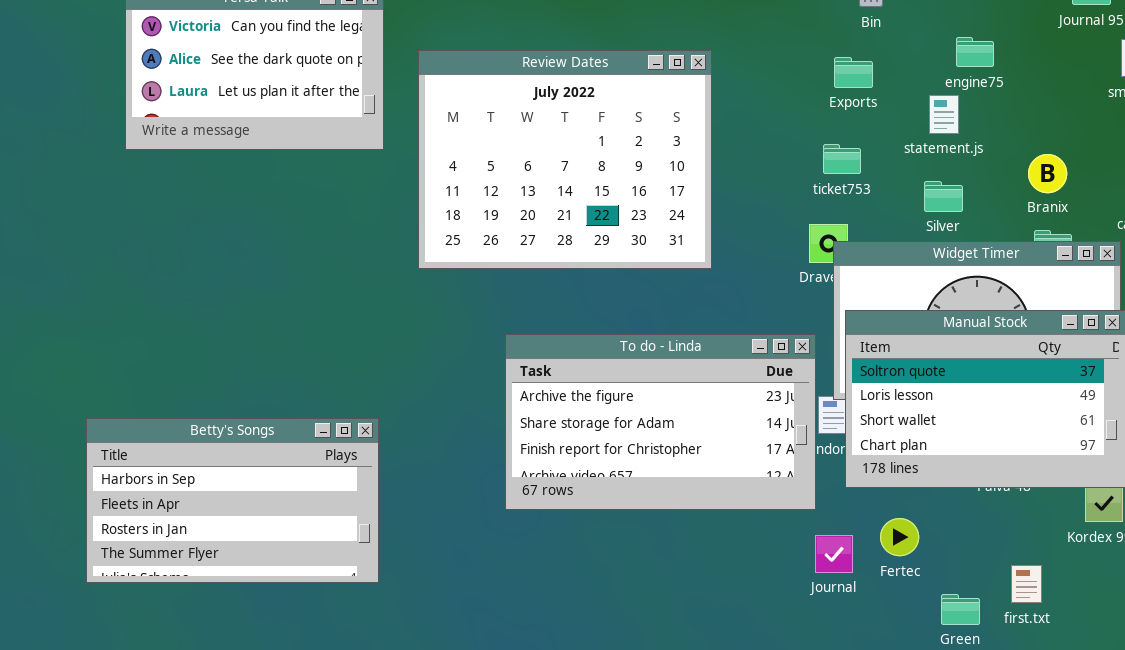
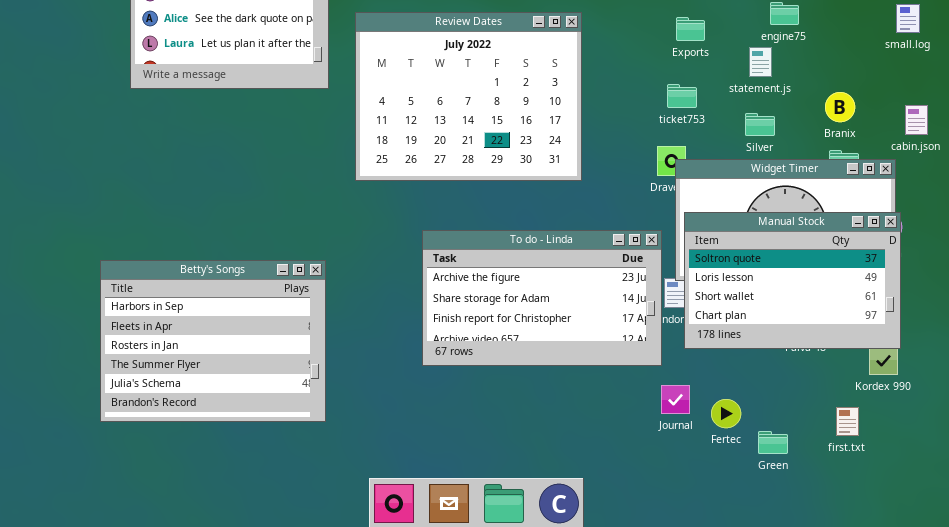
Betty's Songs: [86,418,379,583] -> [100,260,326,422], resized
Fertec: [880,518,919,556] -> [711,399,741,428], moved
first.txt: [1011,565,1042,603] -> [836,407,859,436], moved

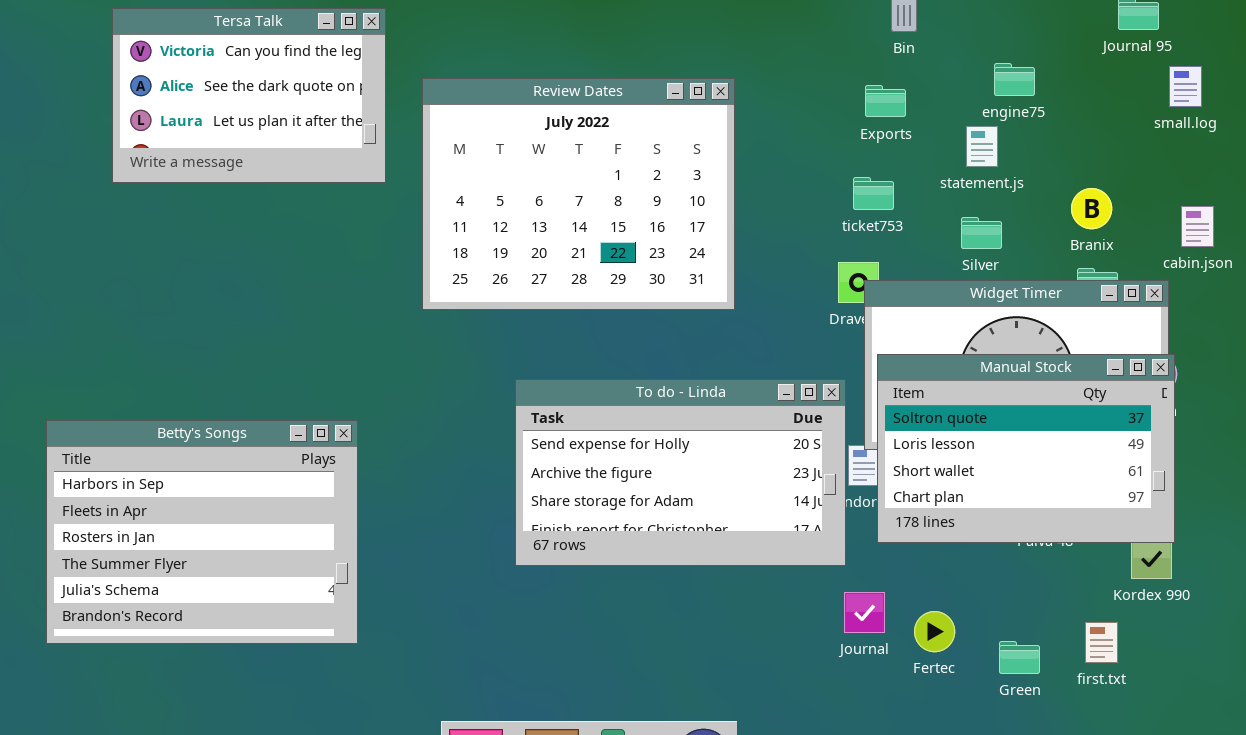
To do - Linda: [422,230,662,366] -> [515,379,846,566], scrolled up 1 row
Betty's Songs: [100,260,326,422] -> [46,420,358,644], moved
Green: [758,431,788,454] -> [999,641,1040,674], moved

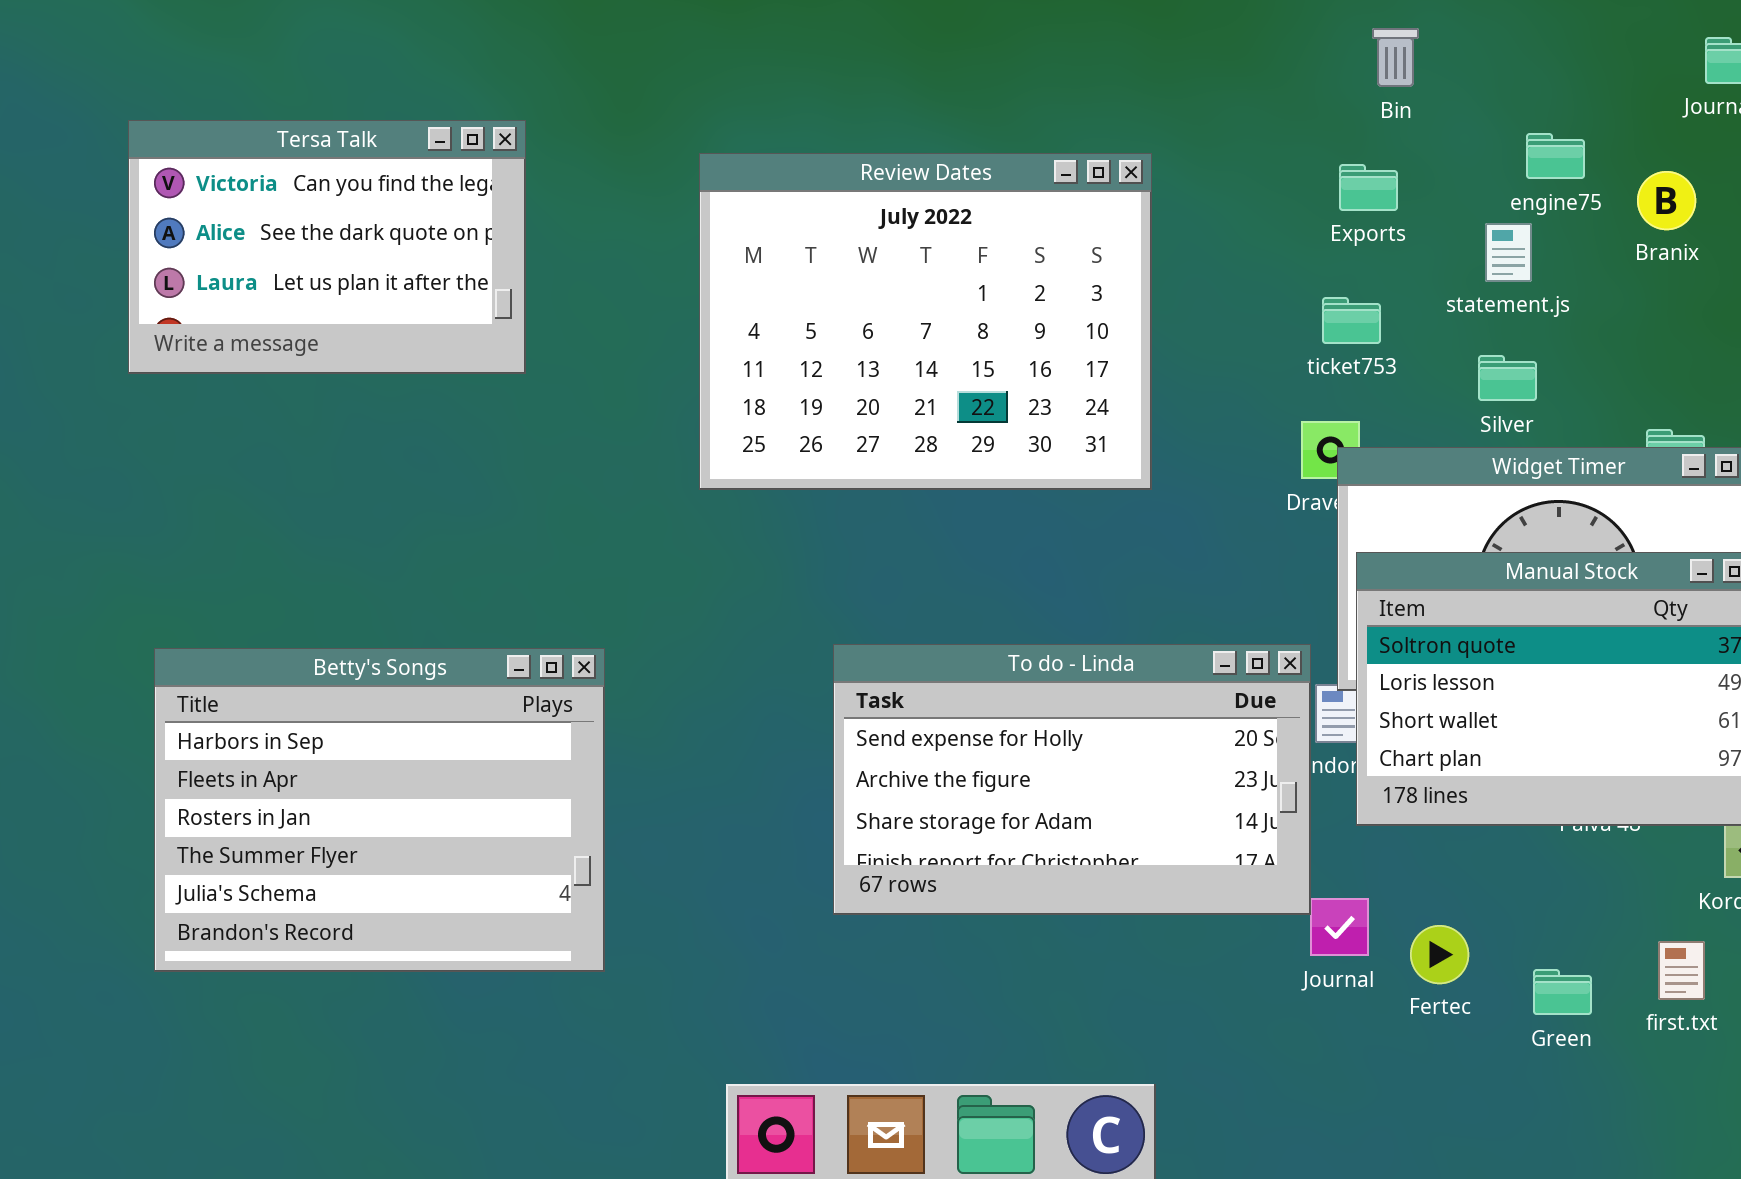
Tersa Talk: [112,8,386,183] -> [128,120,526,374], moved
Branix: [1071,188,1112,229] -> [1637,171,1696,230], moved
To do - Linda: [515,379,846,566] -> [833,644,1311,915], moved

